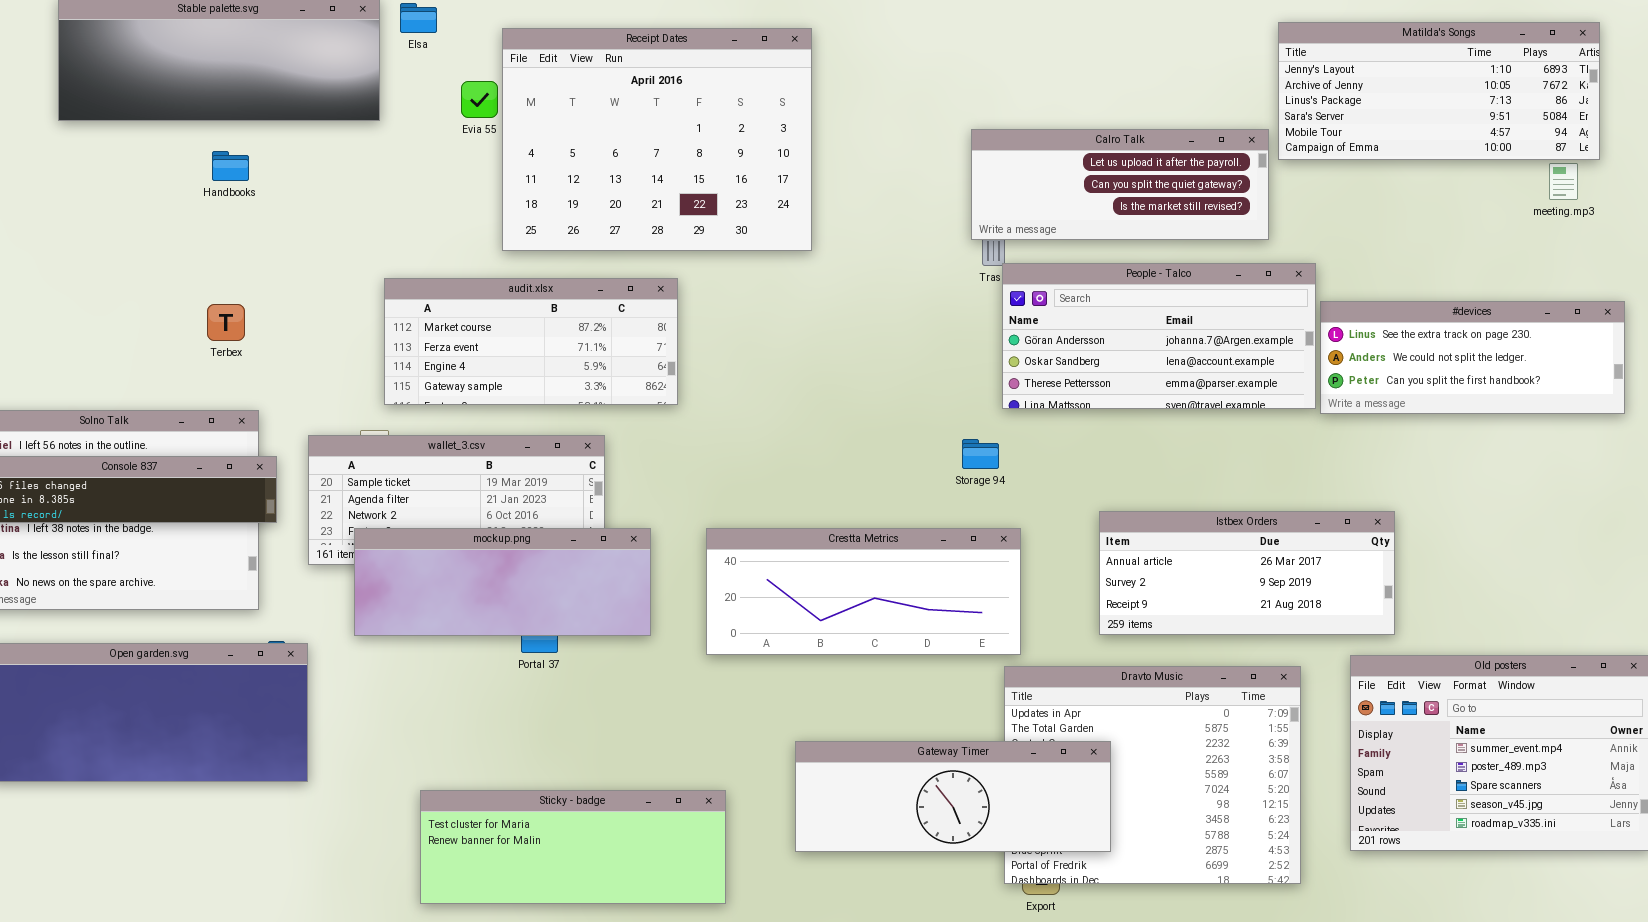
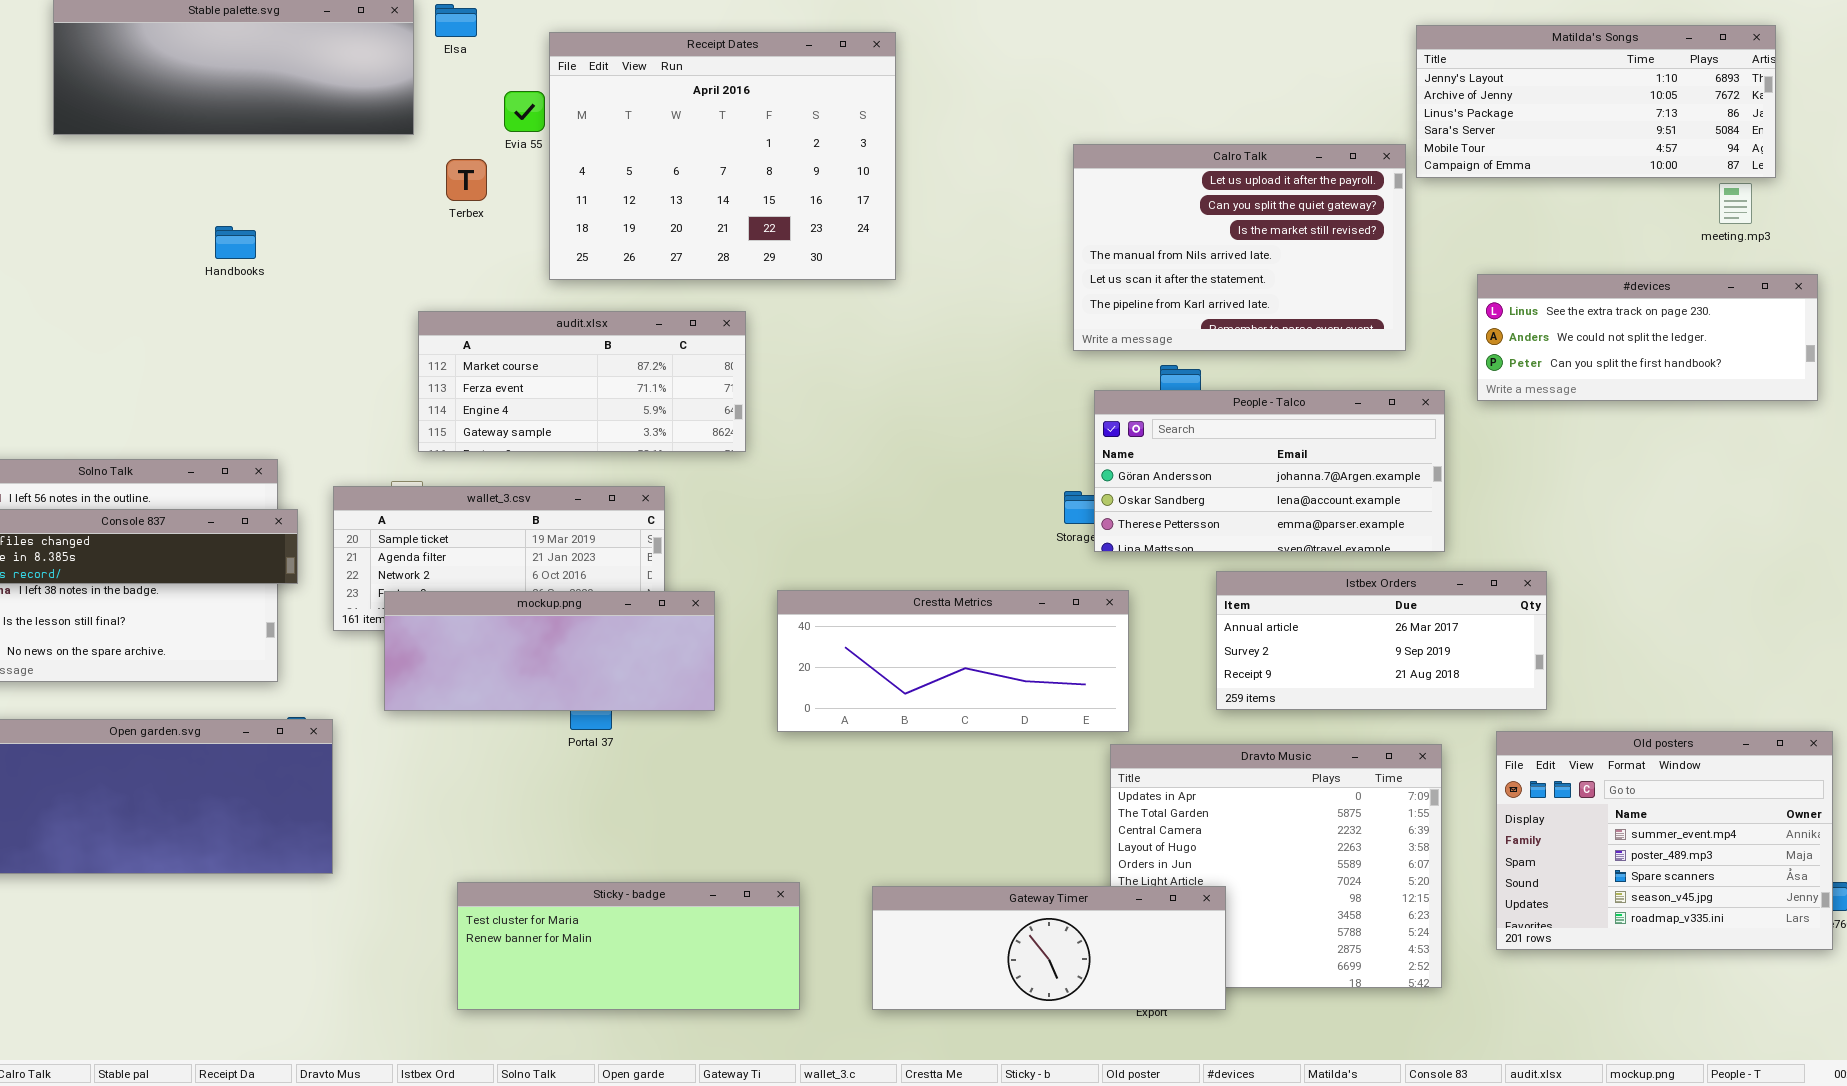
Calro Talk: [971,129,1269,240] -> [1073,144,1406,351], resized
Handbooks: [212,151,249,181] -> [215,226,256,259], moved
People - Talco: [1002,263,1316,409] -> [1094,390,1445,552], moved
#devices: [1320,301,1625,414] -> [1477,274,1818,401], moved
Terbex: [207,304,245,341] -> [446,159,487,201], moved
Gateway Timer: [795,741,1111,852] -> [872,886,1226,1010], moved

